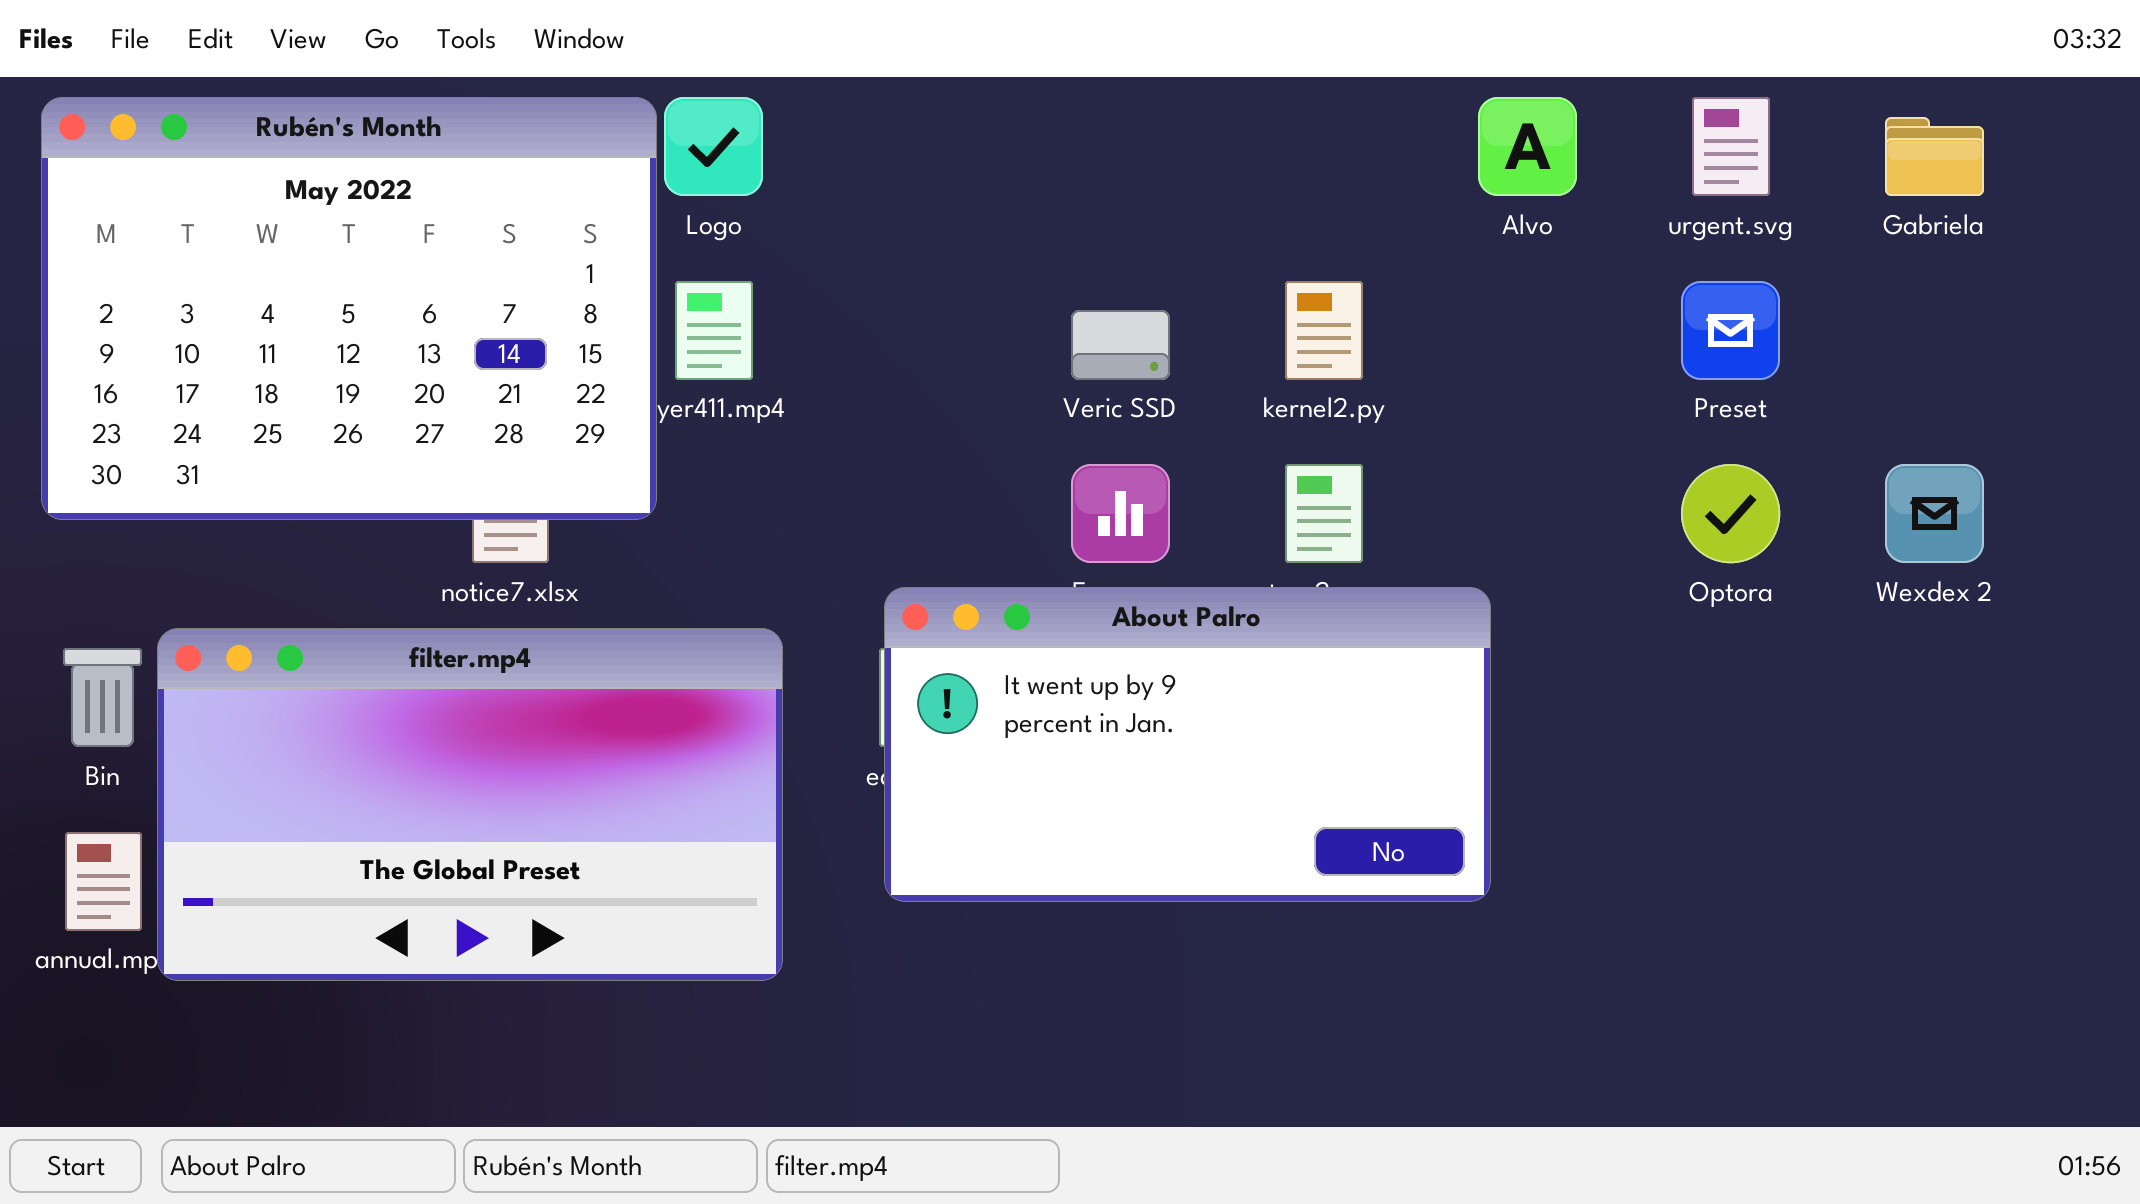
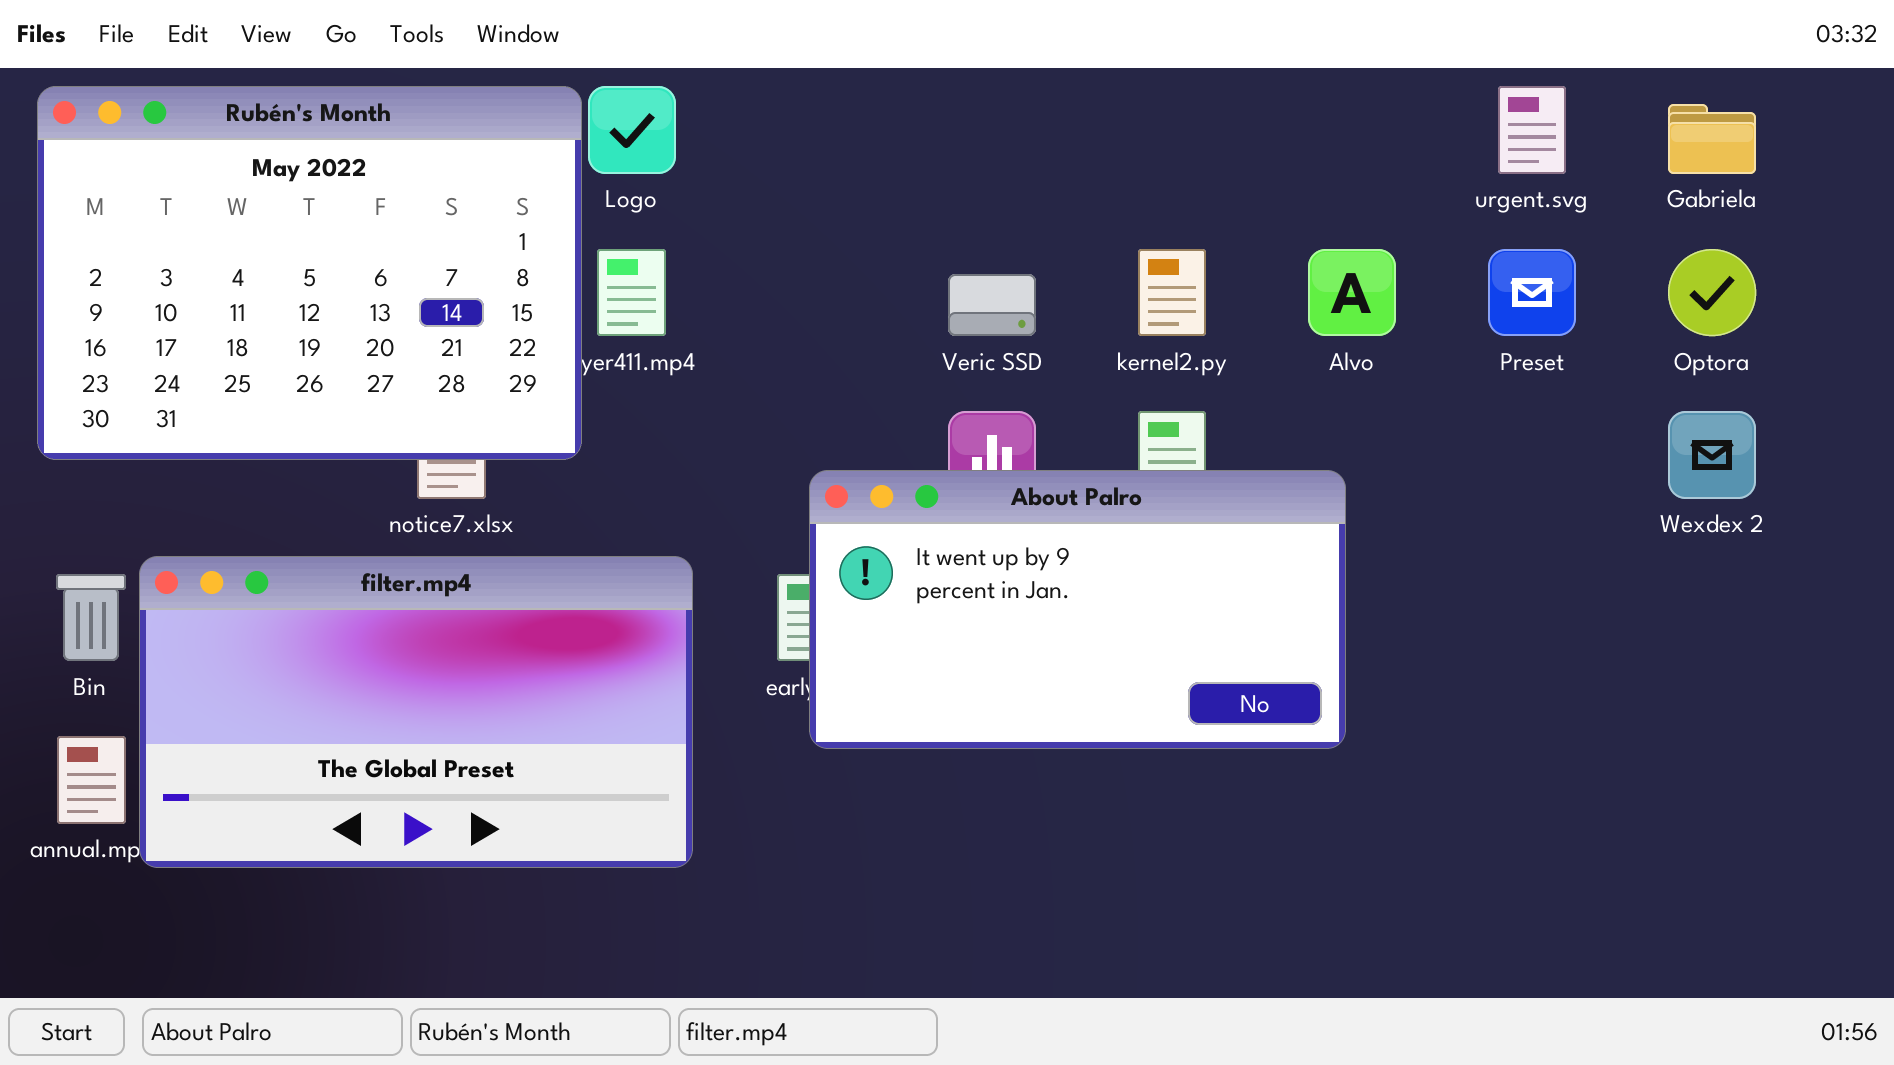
Alvo: [1478,97,1577,196] -> [1308,249,1396,336], moved
Optora: [1681,464,1780,563] -> [1668,249,1756,336], moved
About Palro: [884,587,1491,902] -> [809,470,1346,749], moved

